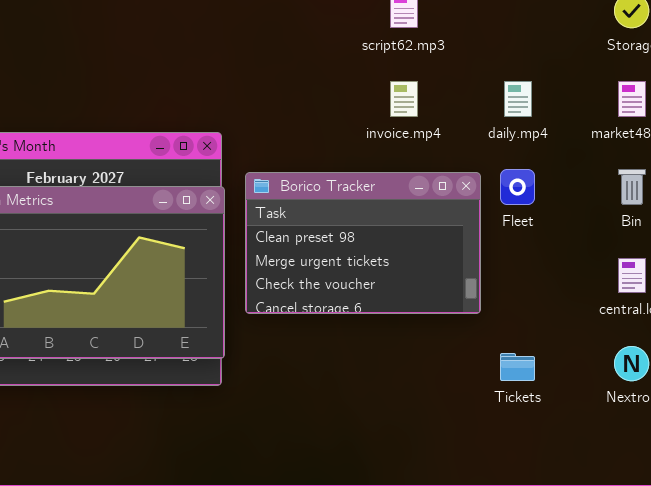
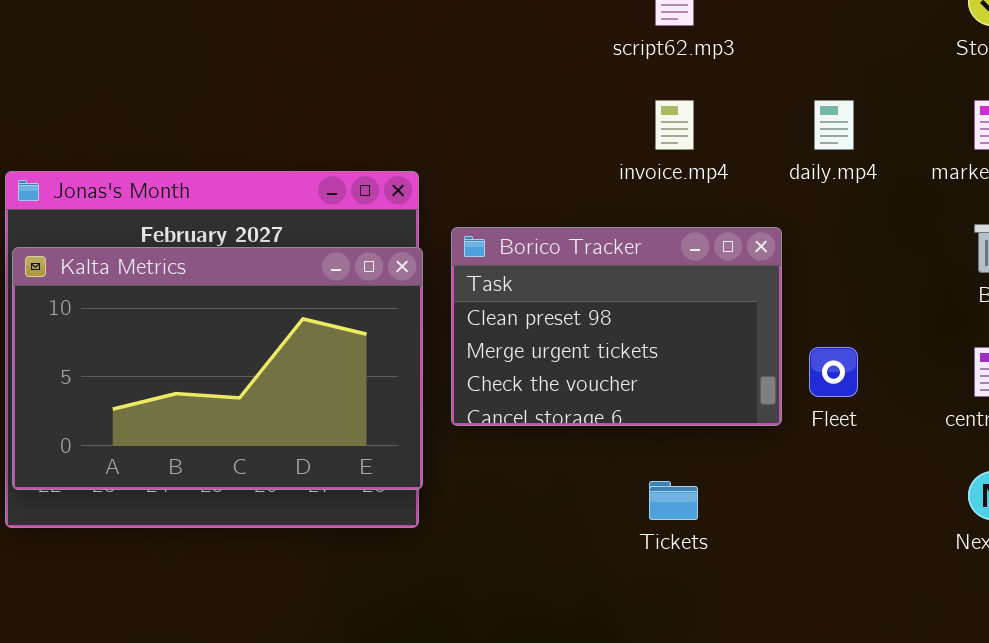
Fleet: [500,169,535,205] -> [809,347,858,397], moved
Tickets: [500,353,535,381] -> [649,481,698,520], moved

